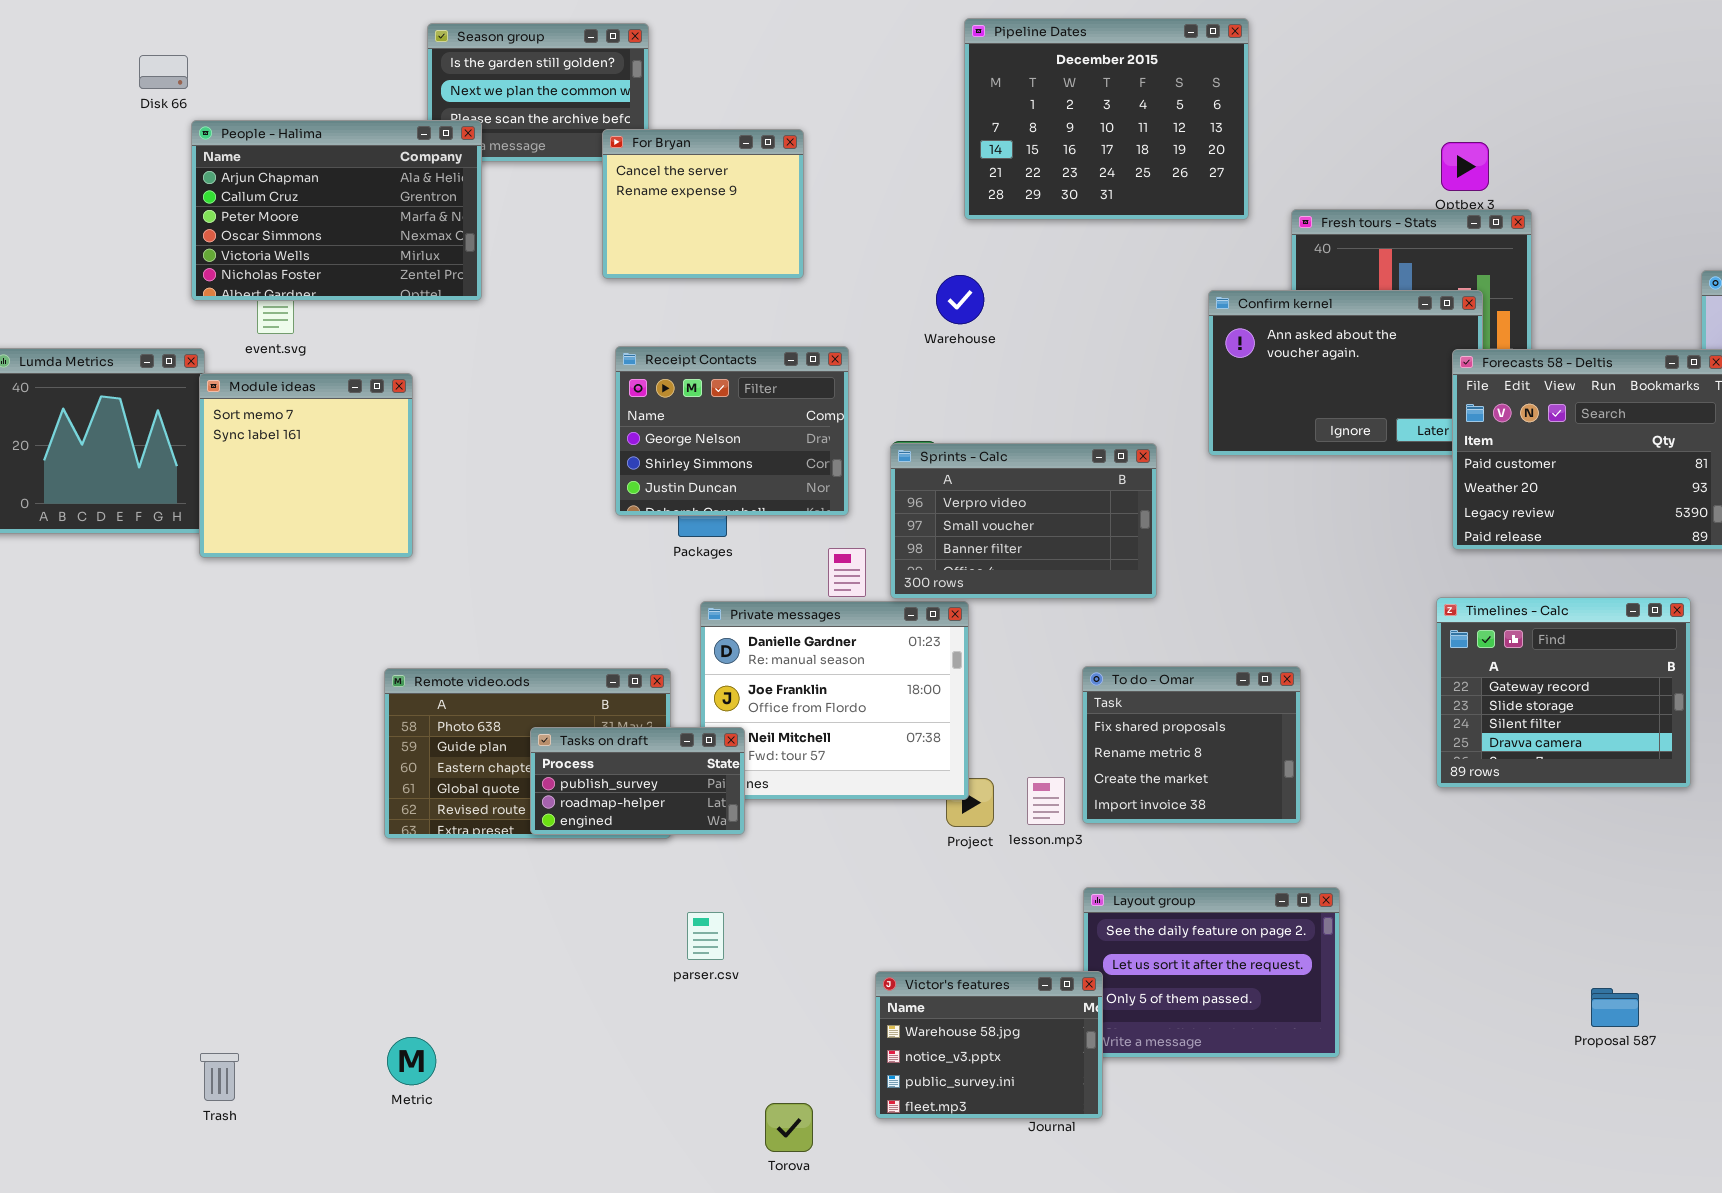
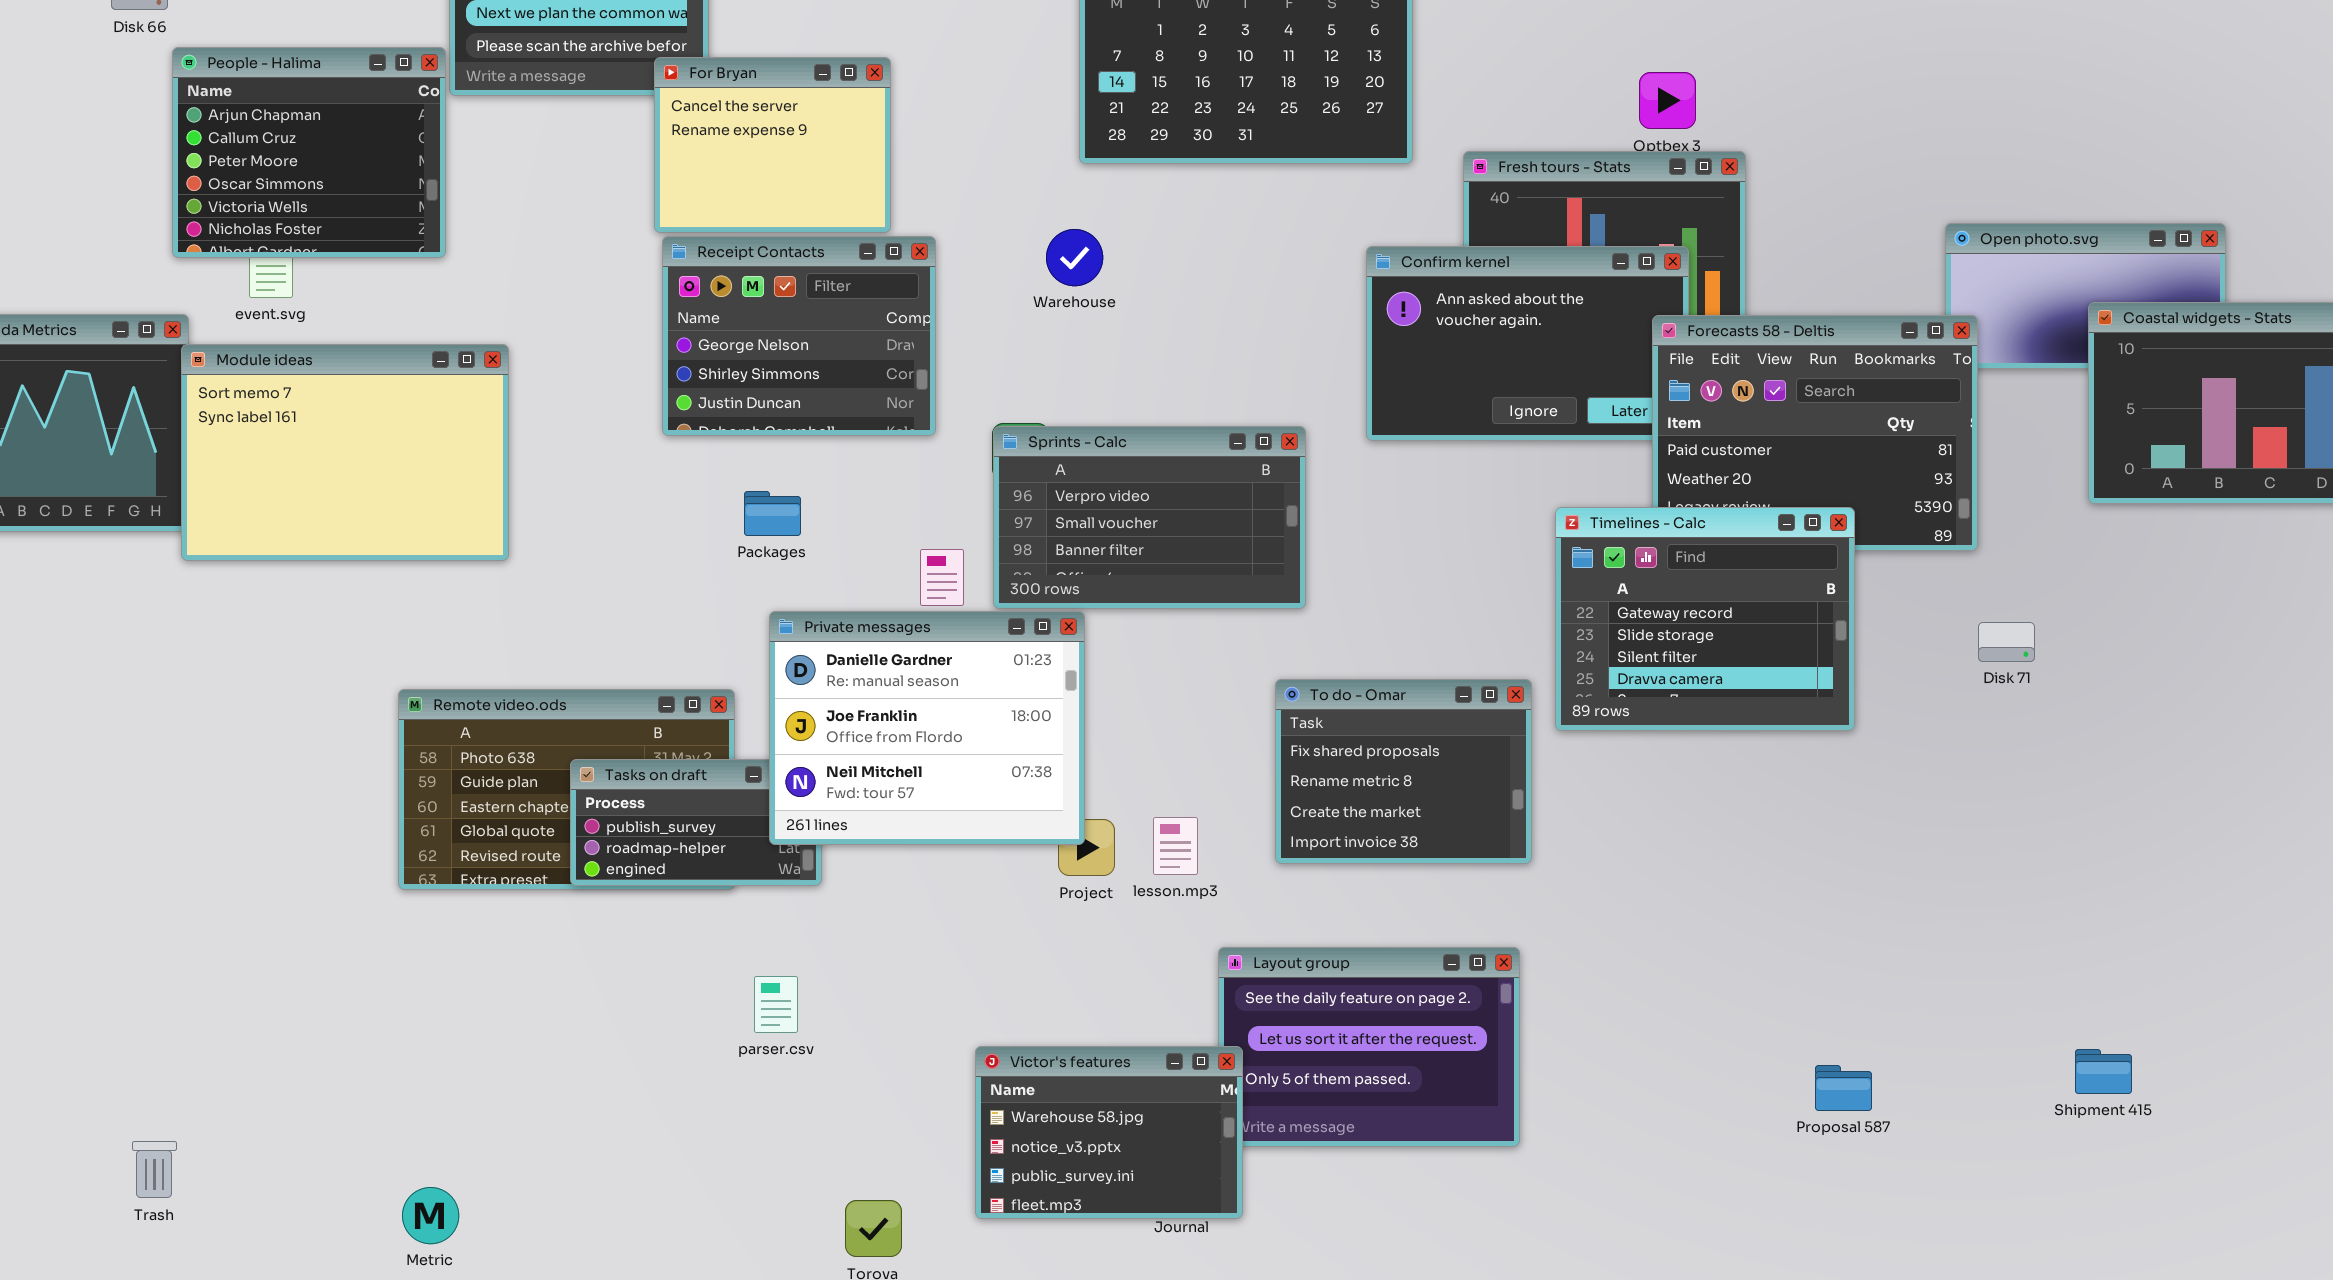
People - Halima: [191,120,482,301] -> [172,47,446,258], resized
Receipt Contacts: [615,346,849,516] -> [662,236,936,436], moved
Module ideas: [199,373,413,558] -> [181,344,509,561], resized
Timelines - Calc: [1436,597,1691,788] -> [1555,507,1855,731], moved
Private messages: [700,601,969,800] -> [769,611,1085,845], raised
To do - Omar: [1082,666,1301,824] -> [1275,679,1532,864], moved
Metric: [387,1037,436,1085] -> [402,1187,459,1244], moved
Trash: [200,1053,239,1101] -> [132,1141,177,1198], moved

